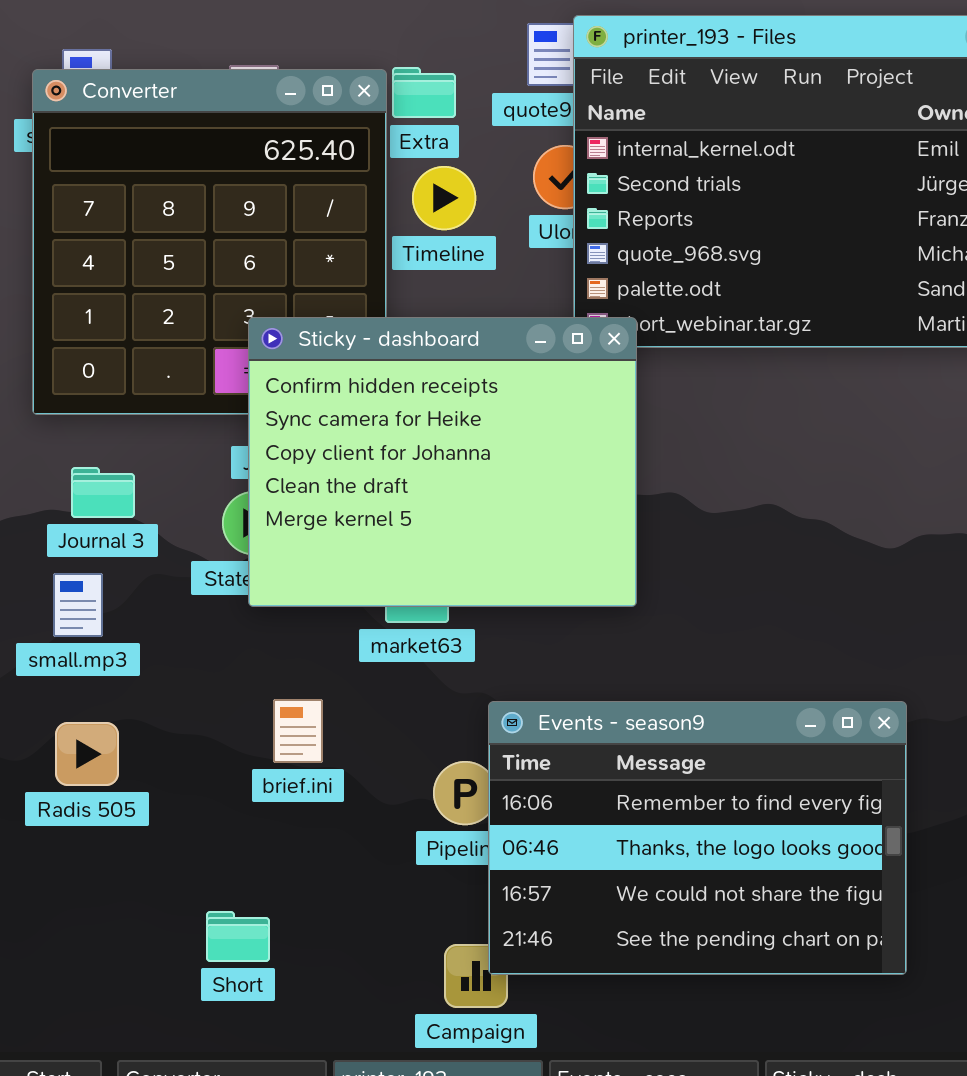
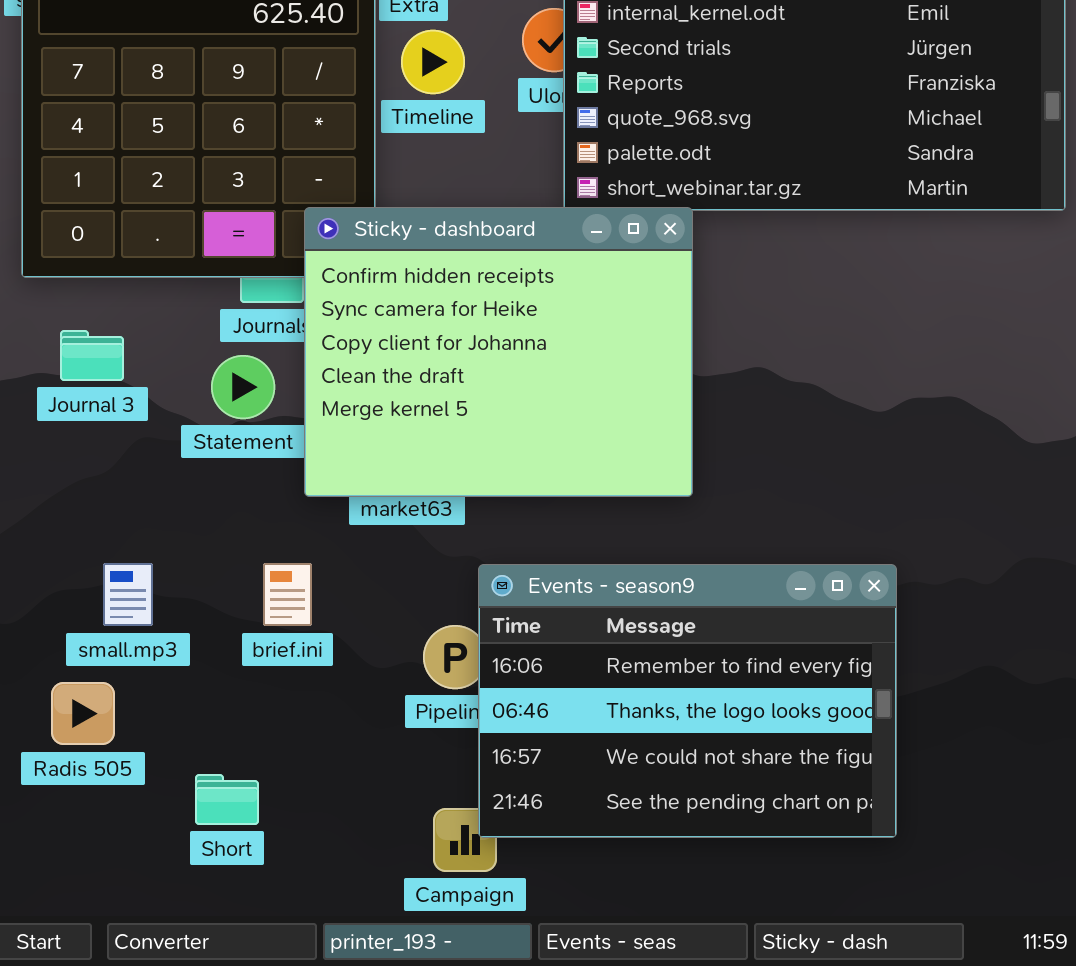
Sticky - dashboard: [248,317,637,607] -> [304,207,693,497], moved
small.mp3: [53,573,103,637] -> [103,563,153,626], moved
Radis 505: [55,722,119,786] -> [51,682,115,745], moved

